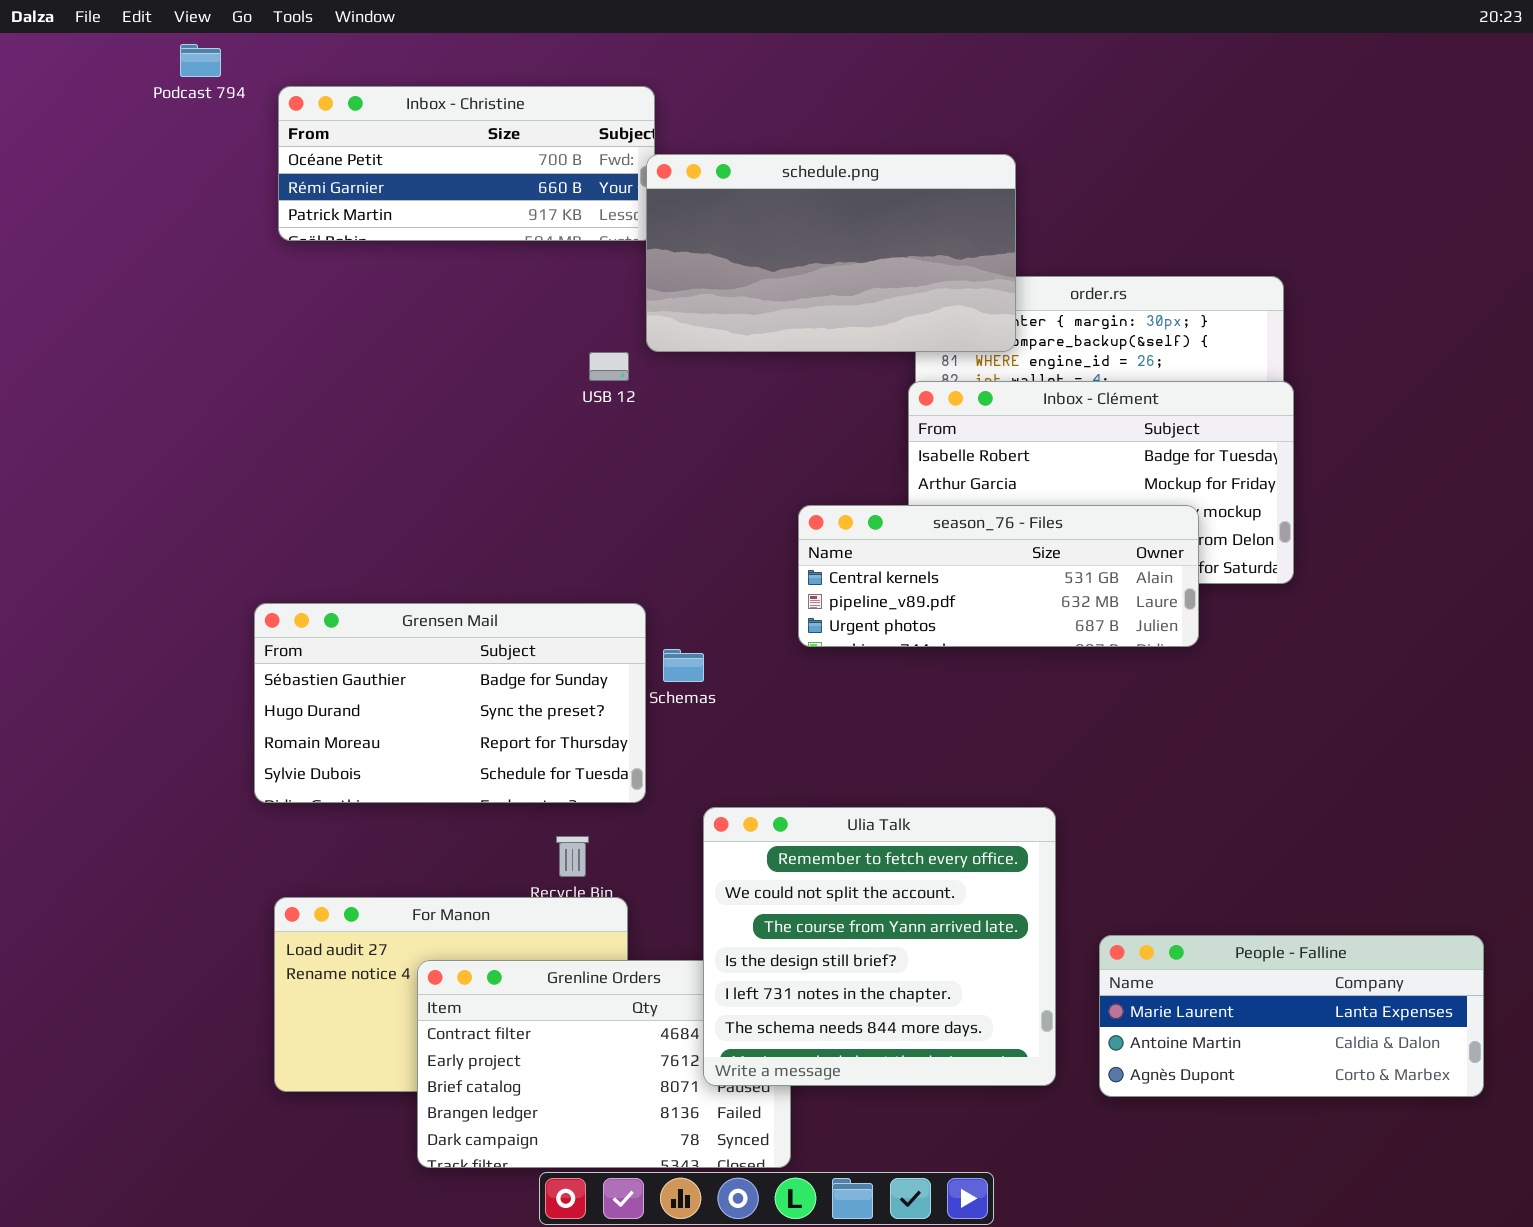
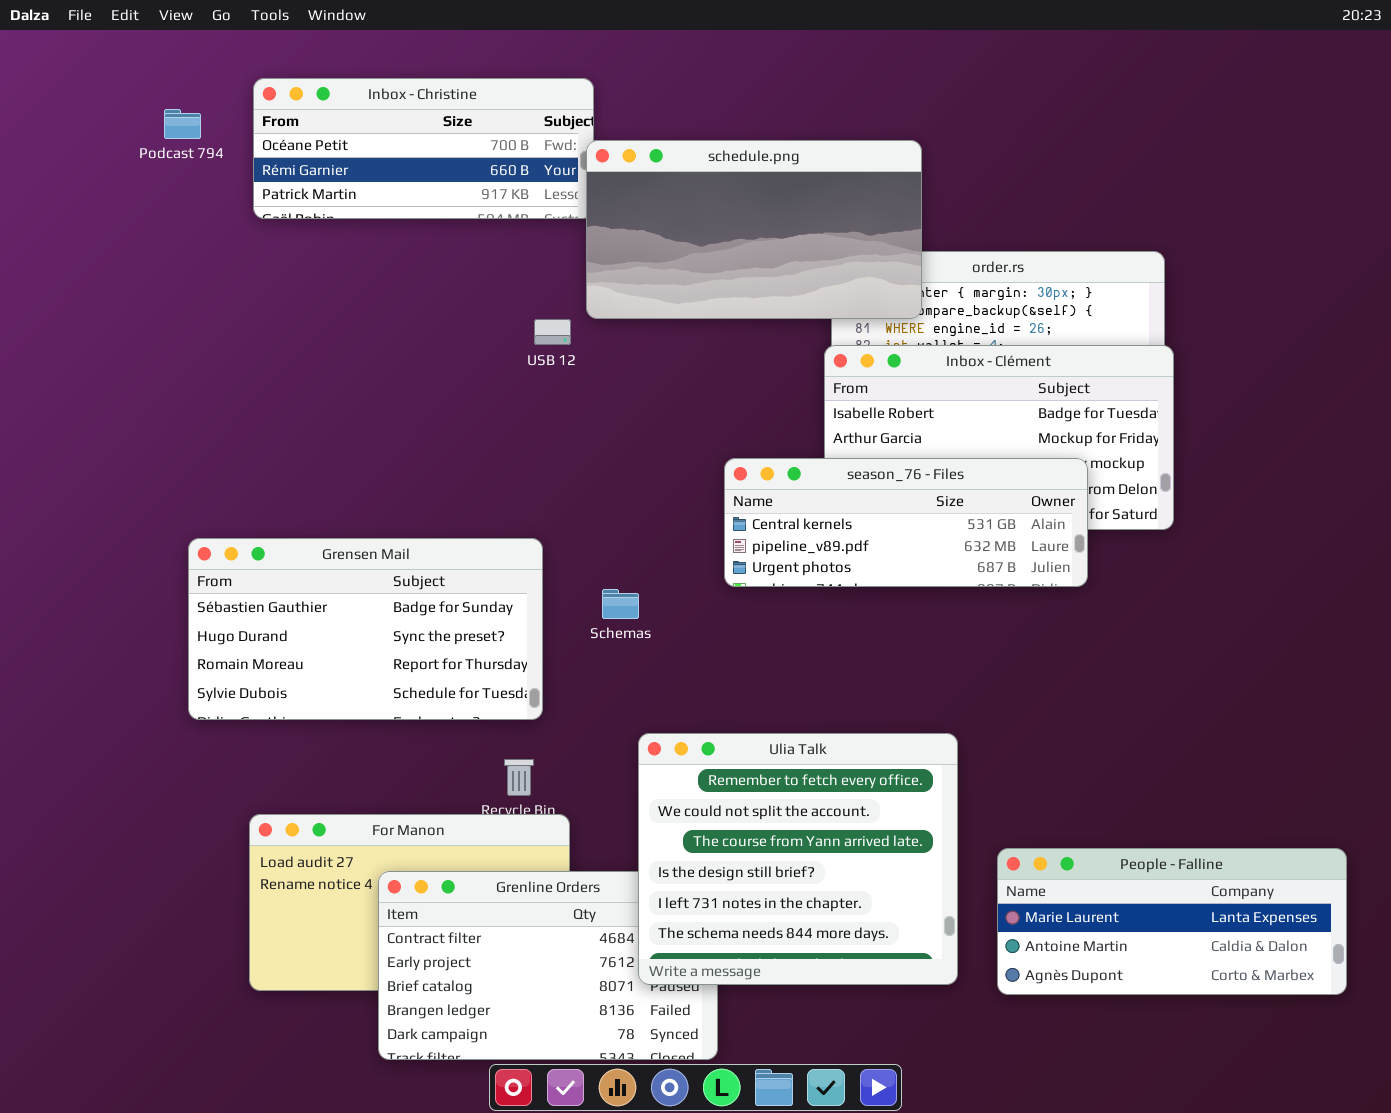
Podcast 794: [180,44,221,77] -> [164,109,201,139], moved
Grensen Mail: [254,603,646,803] -> [188,538,543,720], moved

